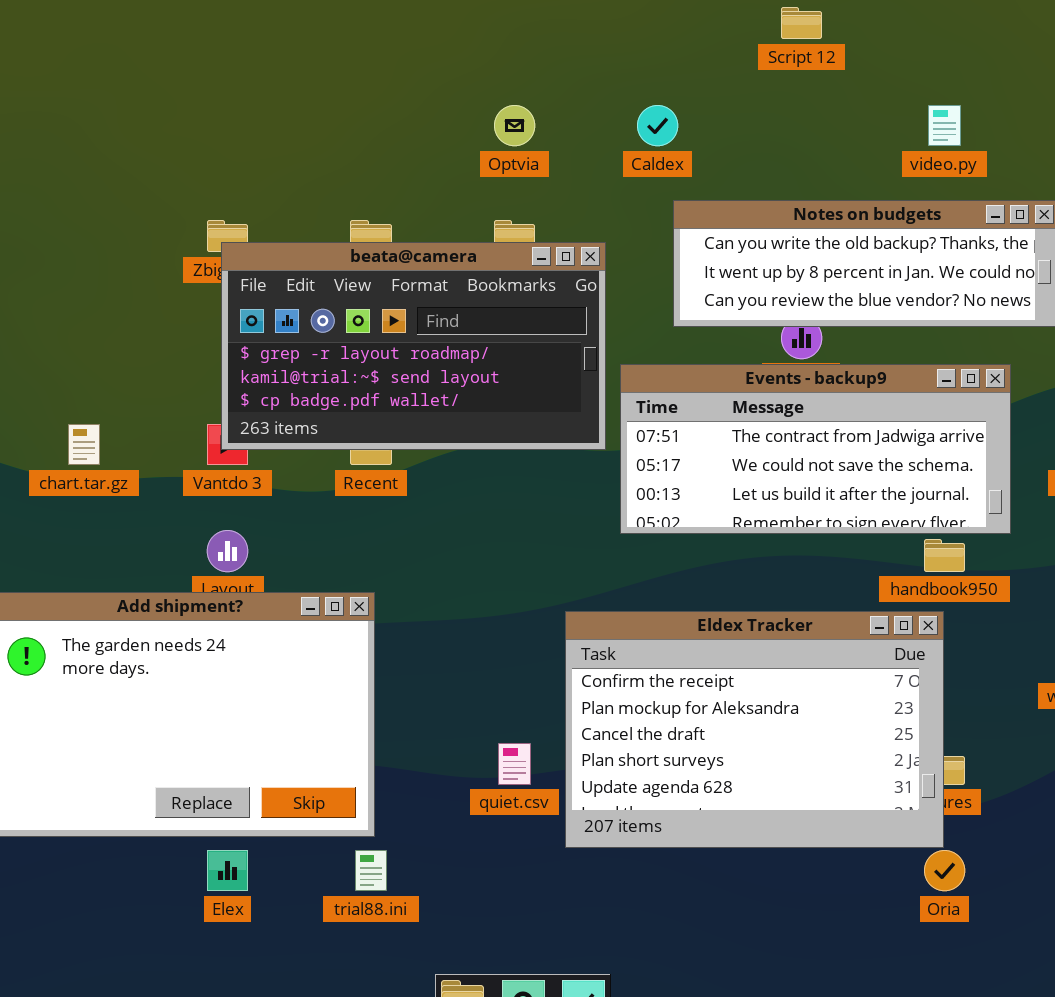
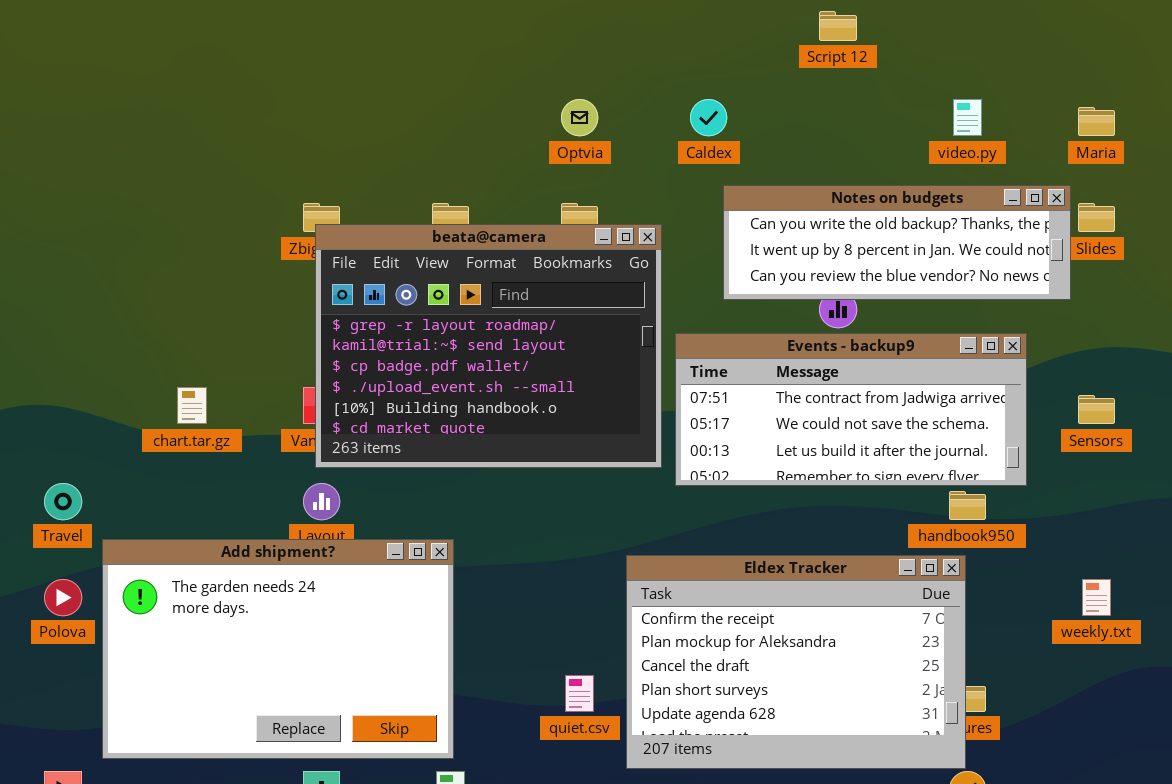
beata@camera: [221,242,606,450] -> [315,224,662,468], resized

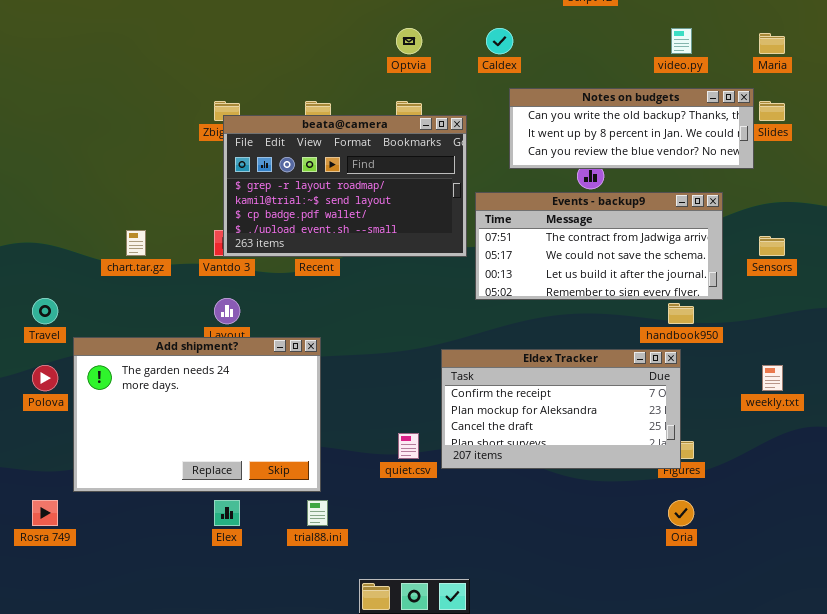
beata@camera: [315,224,662,468] -> [223,115,467,257], resized
Eldex Tracker: [626,555,966,769] -> [441,349,681,469], resized

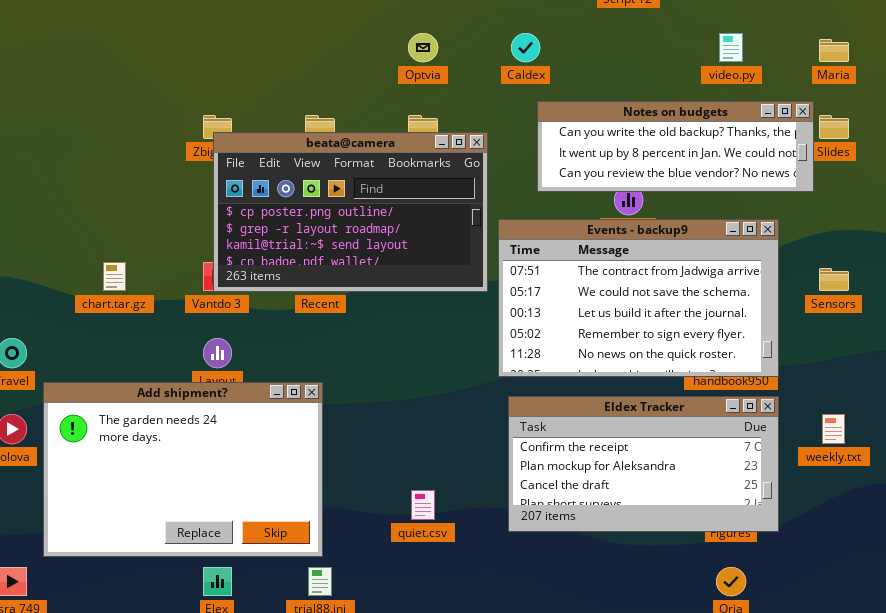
beata@camera: [223,115,467,257] -> [213,132,488,292], scrolled up 1 row
Events - backup9: [475,192,723,300] -> [498,219,779,377], resized
Eldex Tracker: [441,349,681,469] -> [508,396,779,532], moved

